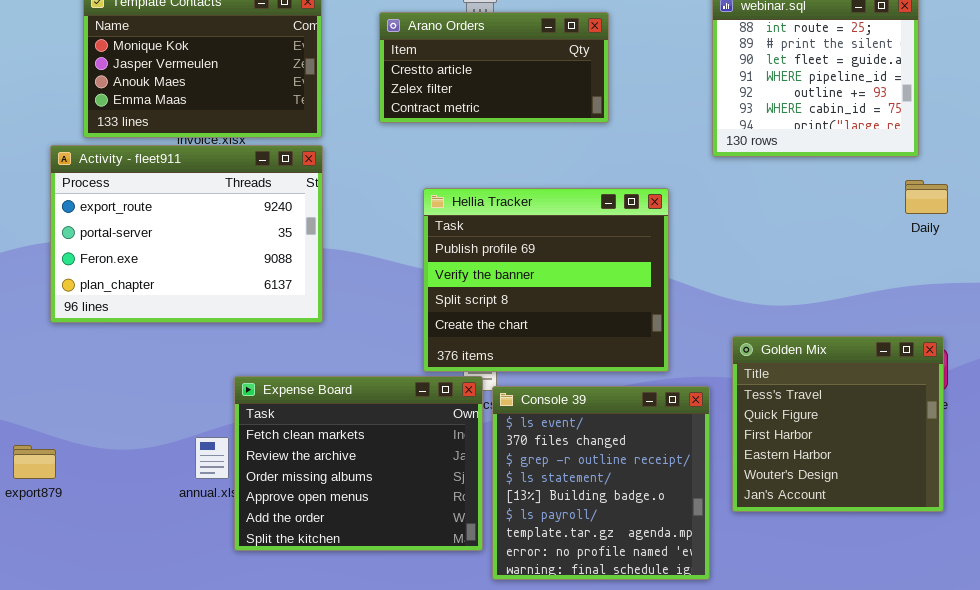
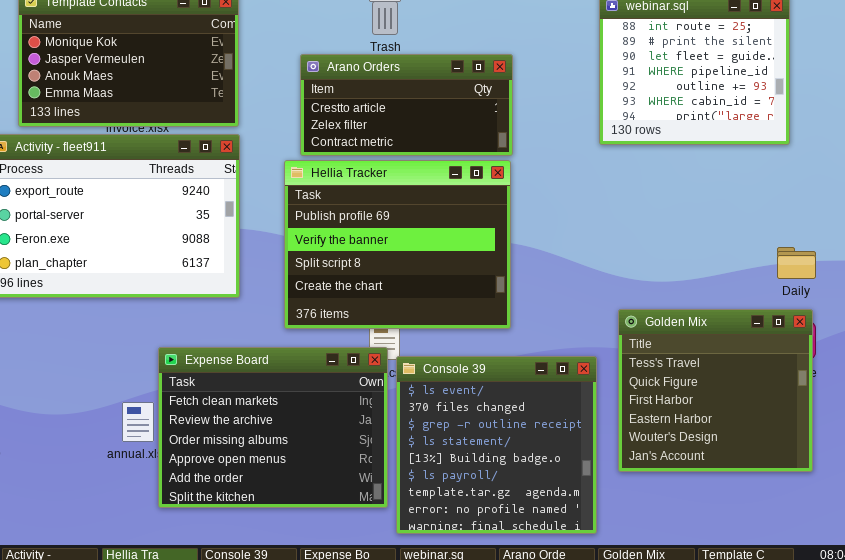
Arano Orders: [379,12,609,123] -> [300,54,513,156], moved
Daily: [905,180,948,214] -> [777,247,816,279], moved
Hellia Tracker: [423,188,669,372] -> [284,160,511,329], moved

